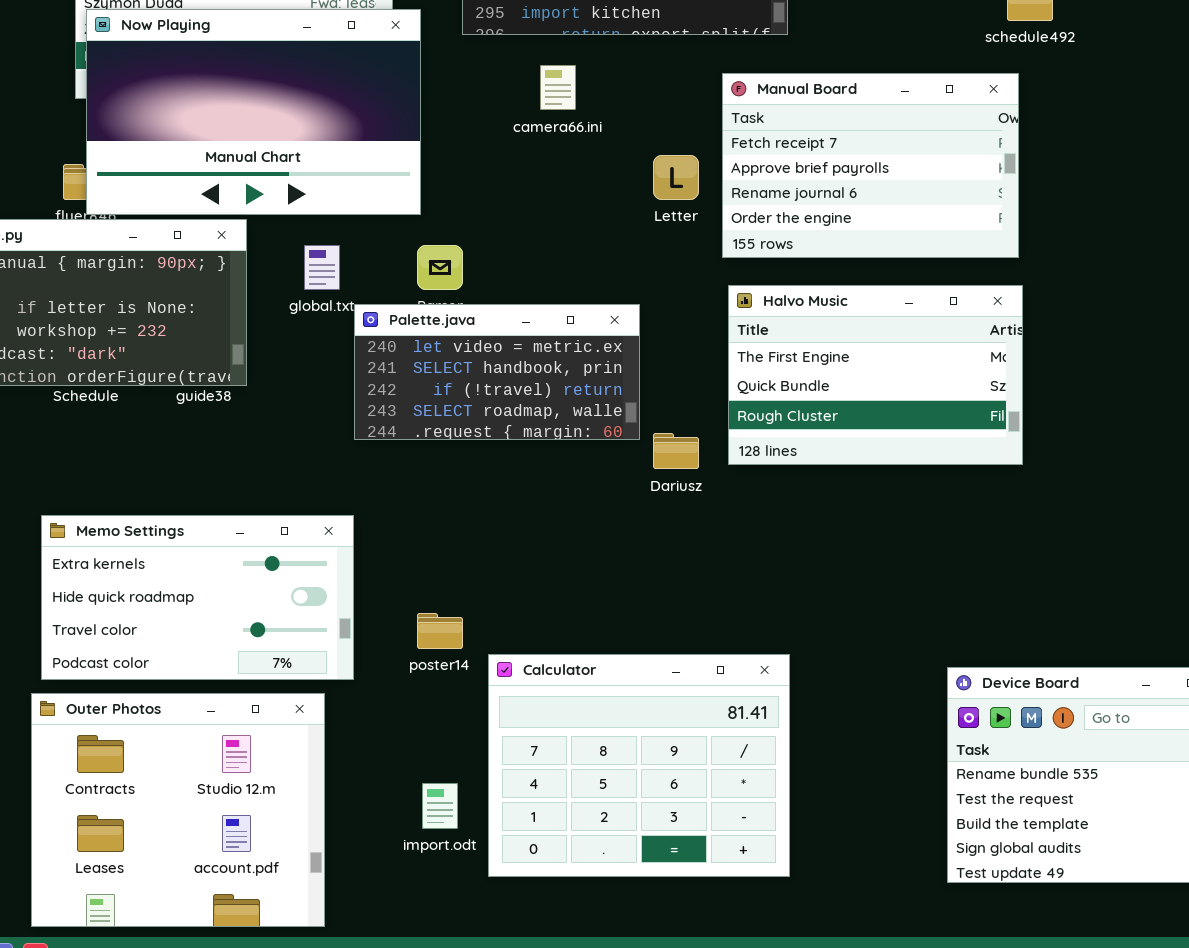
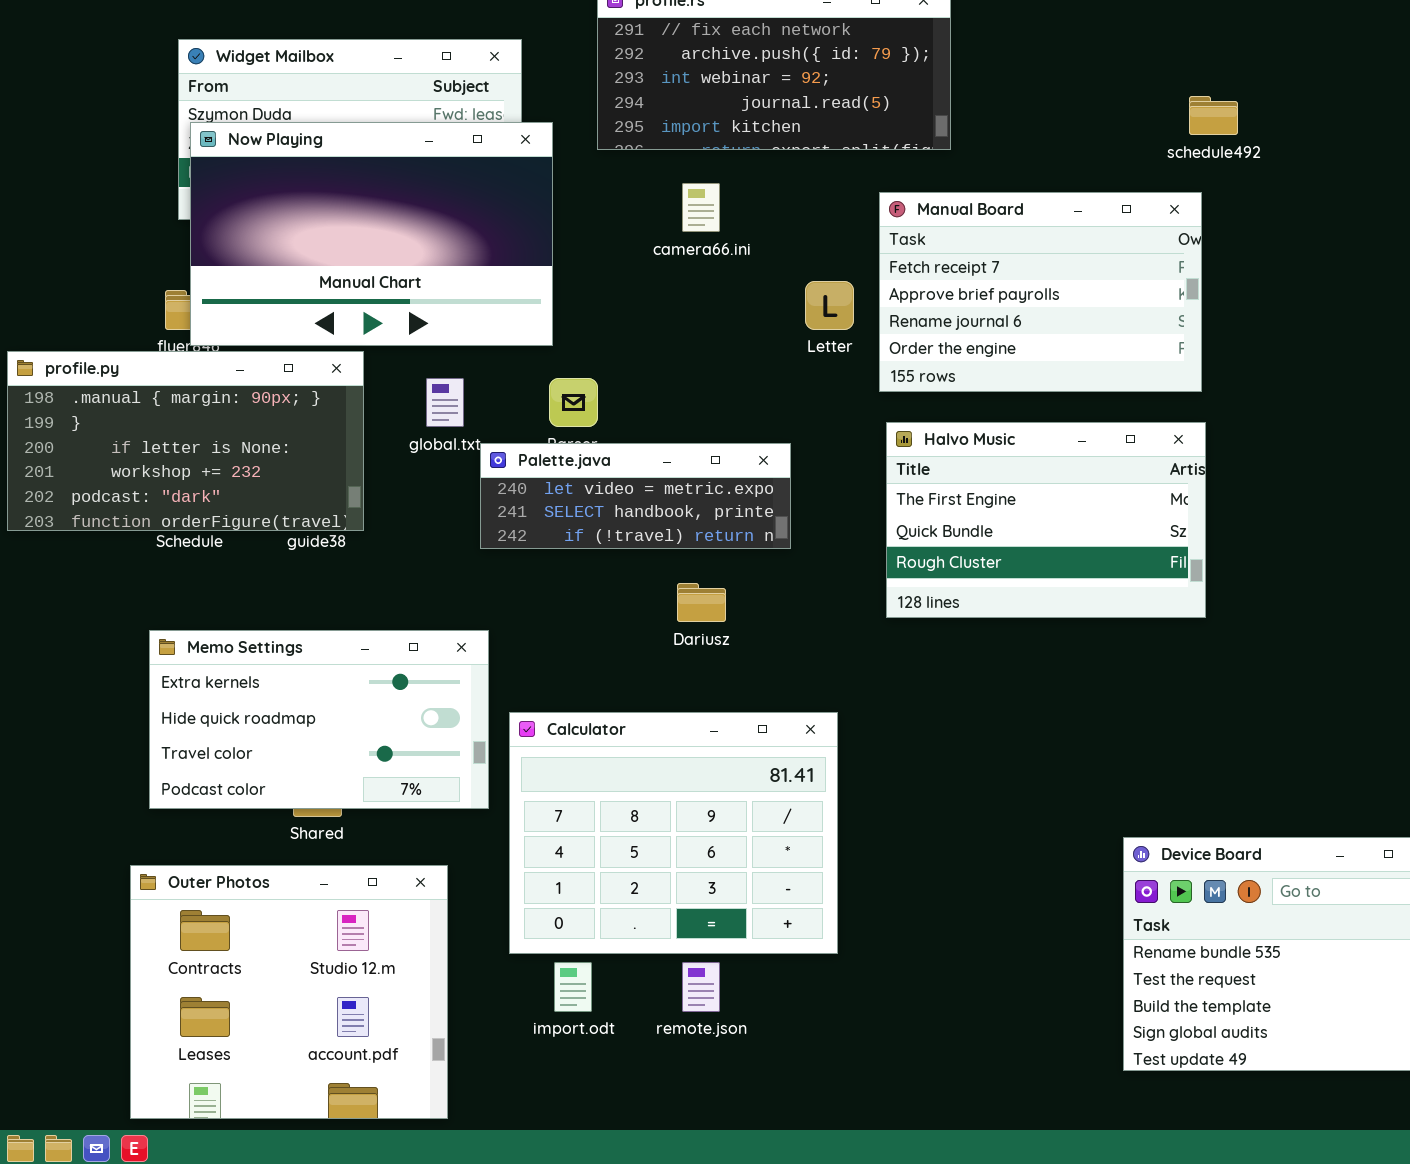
Palette.java: [354,304,640,440] -> [480,443,791,549], resized
Dariusz: [653,433,699,469] -> [677,583,726,622], moved
Memo Settings: [41,515,354,680] -> [149,630,489,809], moved
Calculator: [488,654,790,877] -> [509,712,838,954], moved

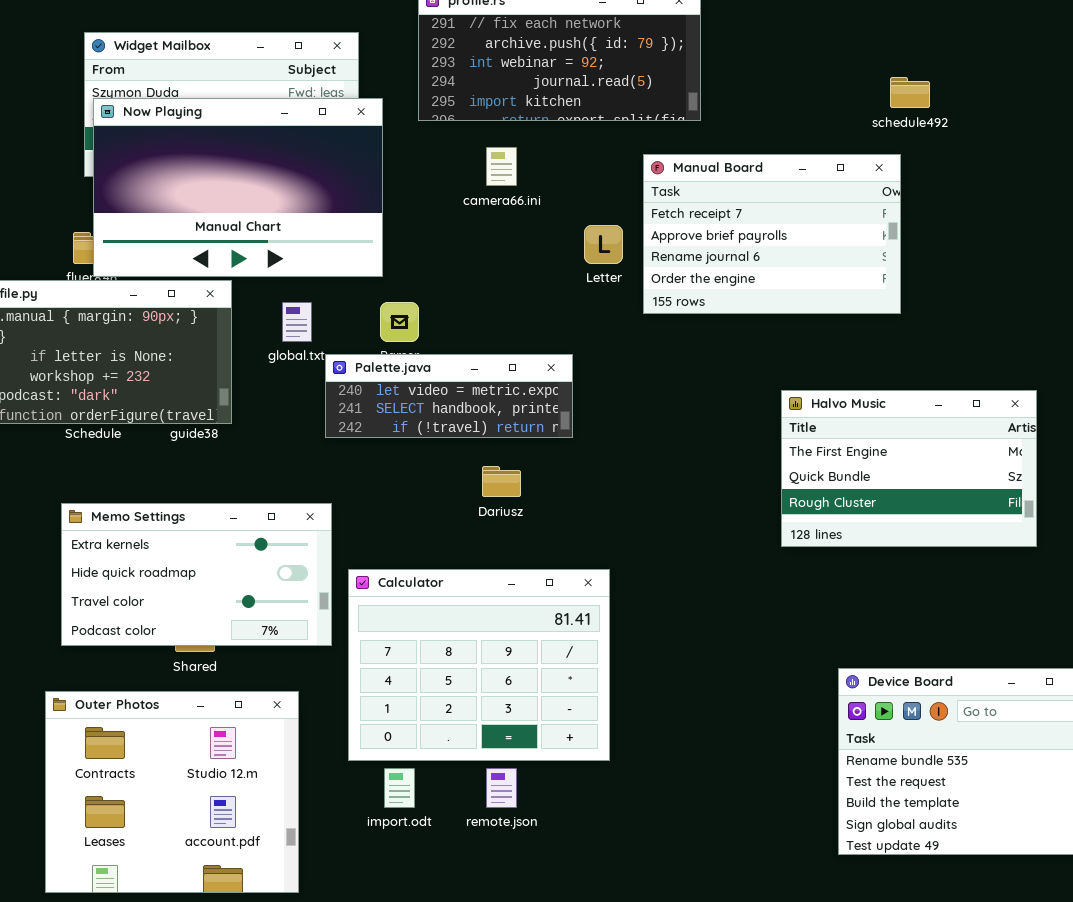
Halvo Music: [886,422,1206,618] -> [781,390,1037,547], moved

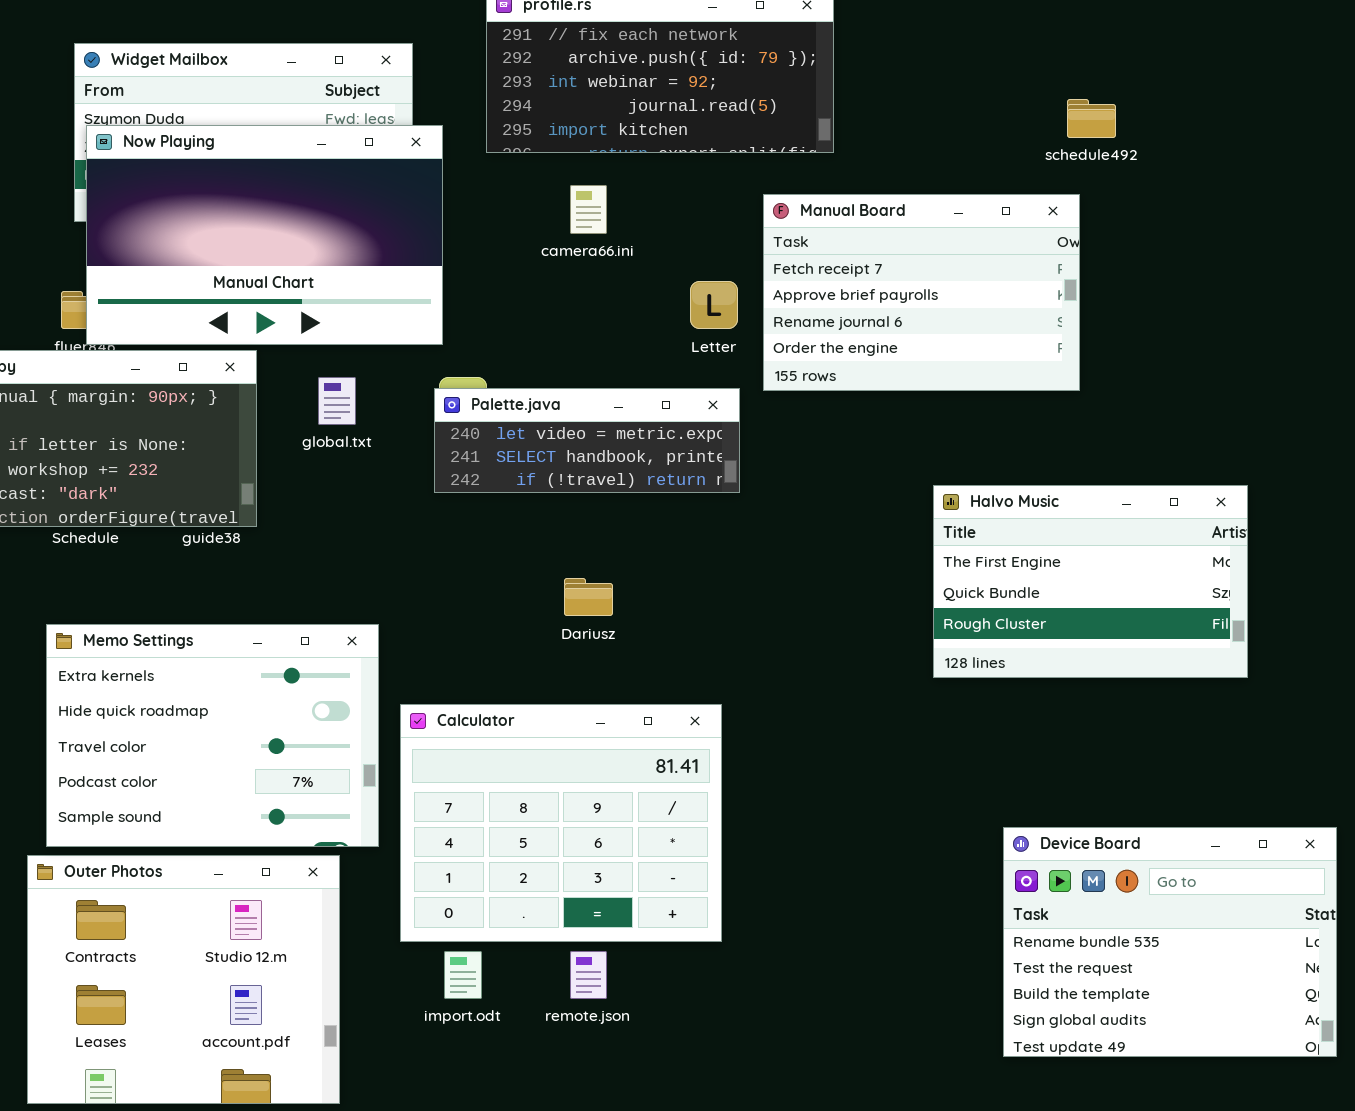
Palette.java: [325,354,573,438] -> [434,388,740,493], moved
Memo Settings: [61,503,332,646] -> [46,624,379,847], resized

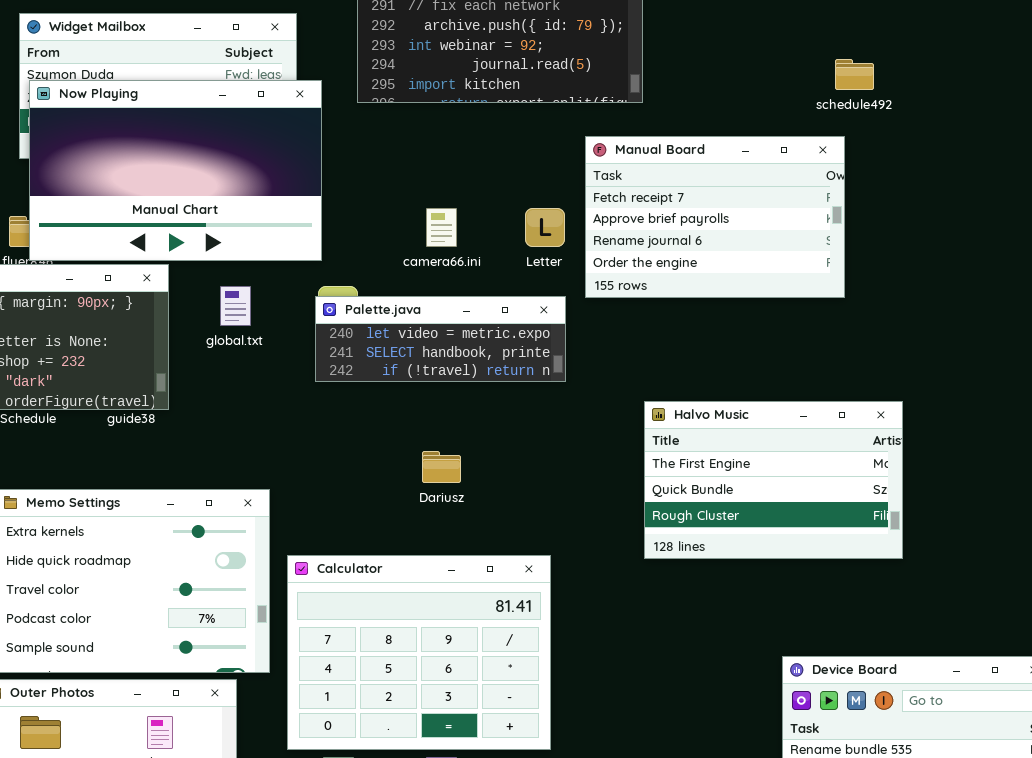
camera66.ini: [570,185,607,234] -> [426,208,457,247], moved
Halvo Music: [933,485,1248,678] -> [644,401,903,559], moved

